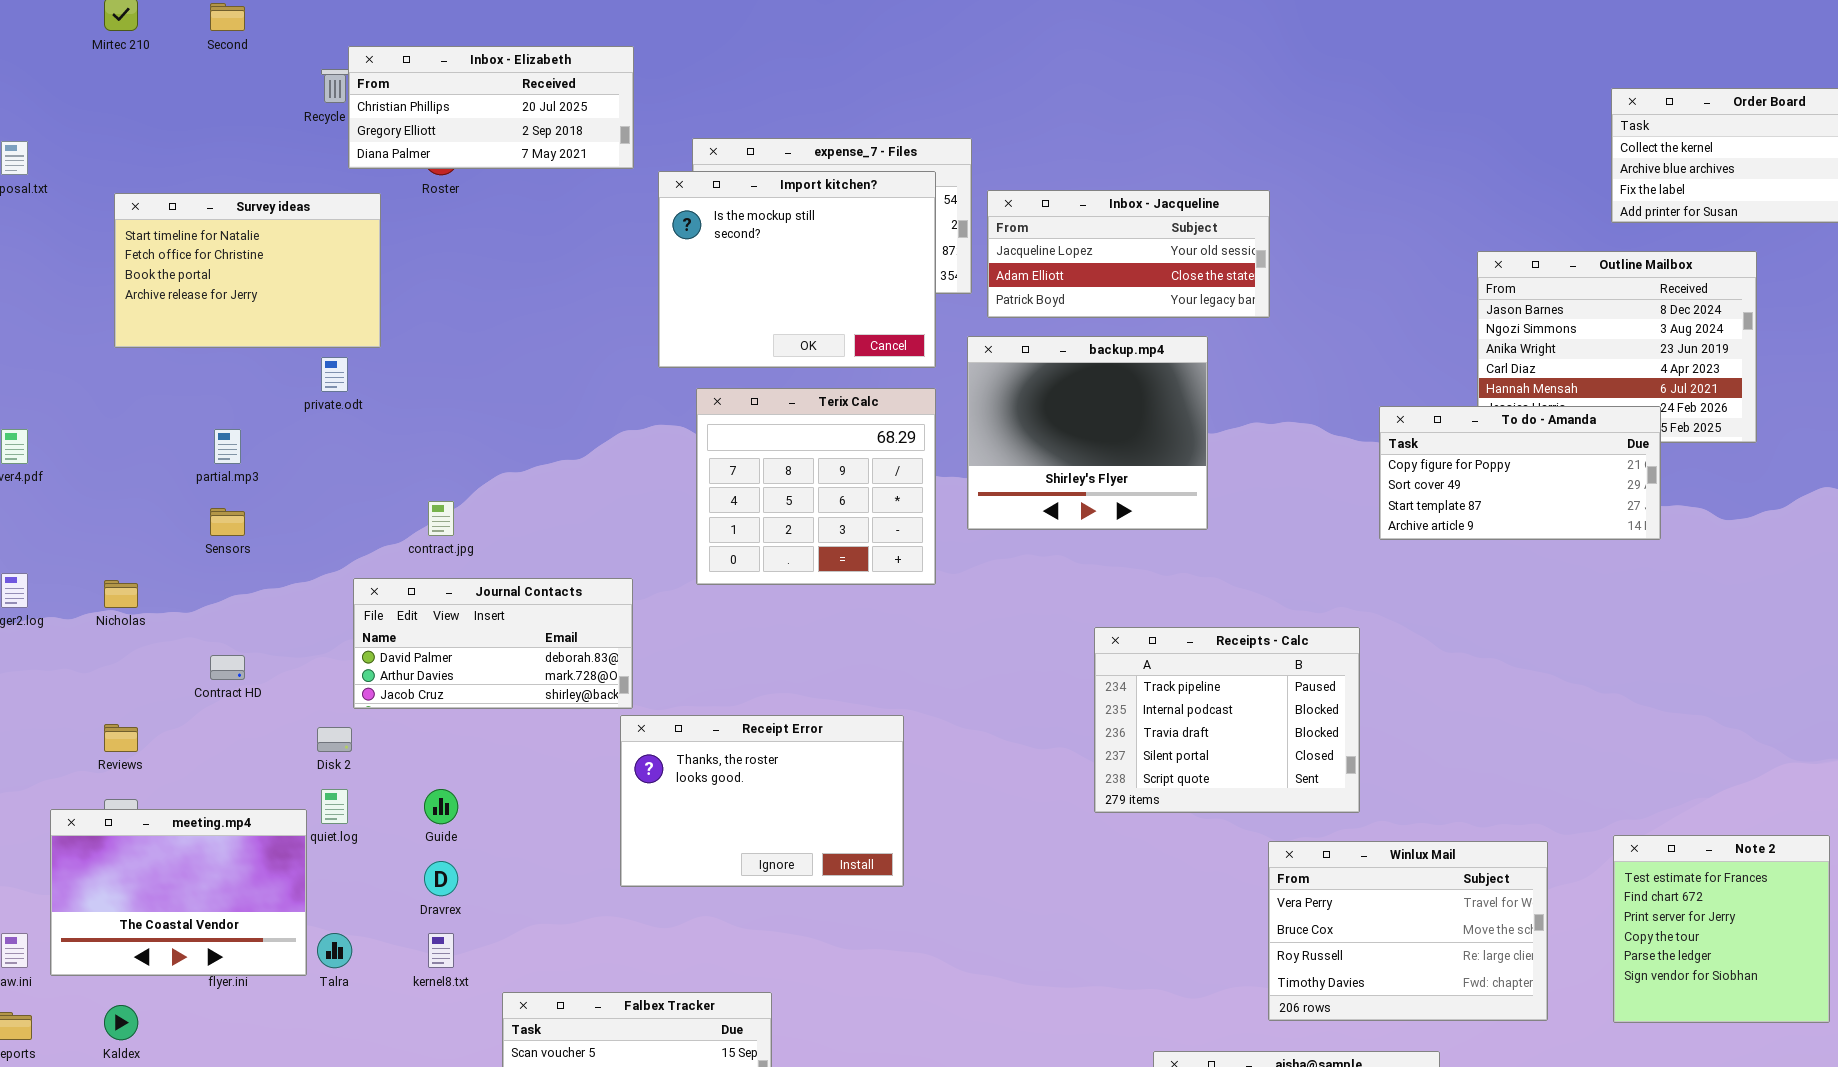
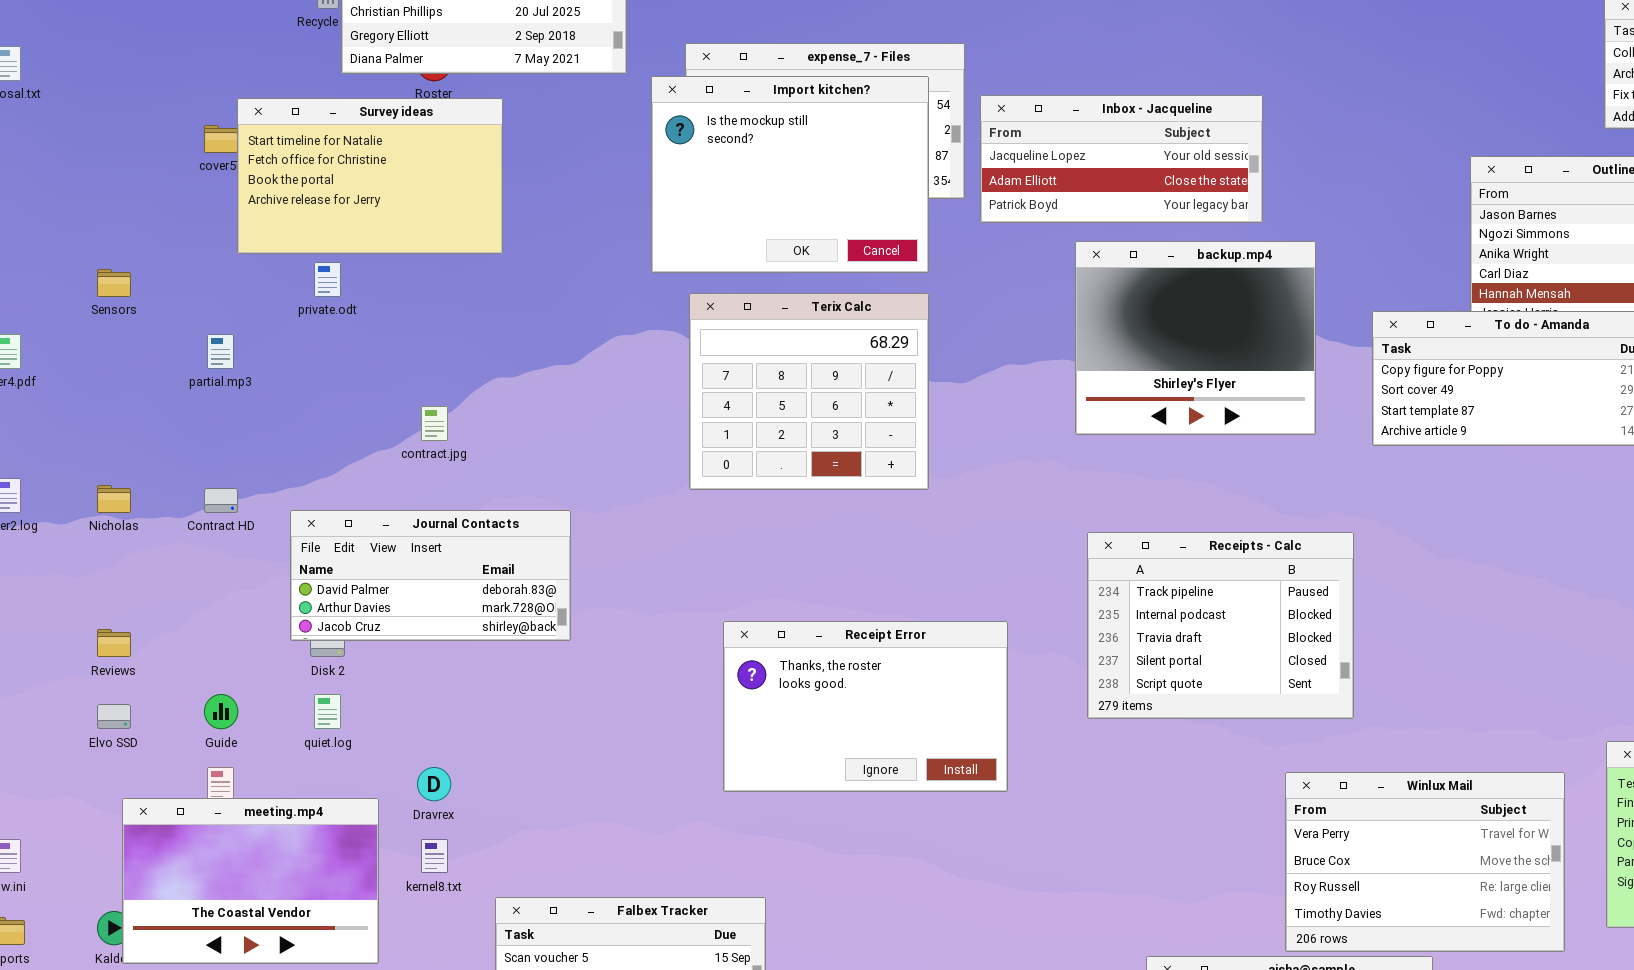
Survey ideas: [114,193,381,348] -> [237,98,503,254], moved
backup.mp4: [967,336,1208,530] -> [1075,241,1316,435], moved
Sensors: [210,508,245,536] -> [97,269,131,297], moved
Journal Contacts: [353,578,633,709] -> [290,510,571,641], moved
Contract HD: [210,655,245,680] -> [204,488,238,513], moved
Receipt Error: [620,715,904,887] -> [723,621,1008,792], moved
Guide: [424,789,458,824] -> [204,694,238,729], moved
meeting.mp4: [50,809,307,976] -> [122,798,379,964], moved
Winlux Mail: [1268,841,1548,1021] -> [1285,772,1565,952], moved

